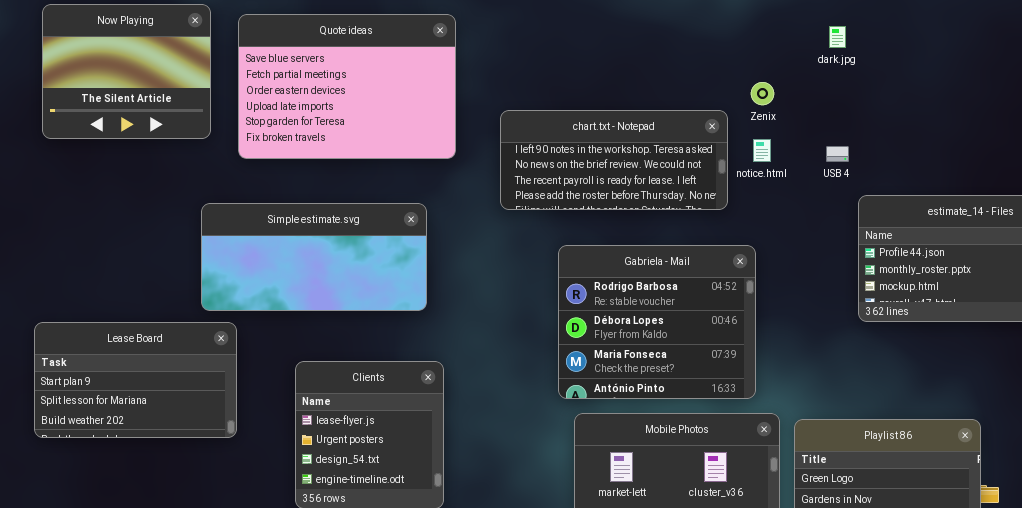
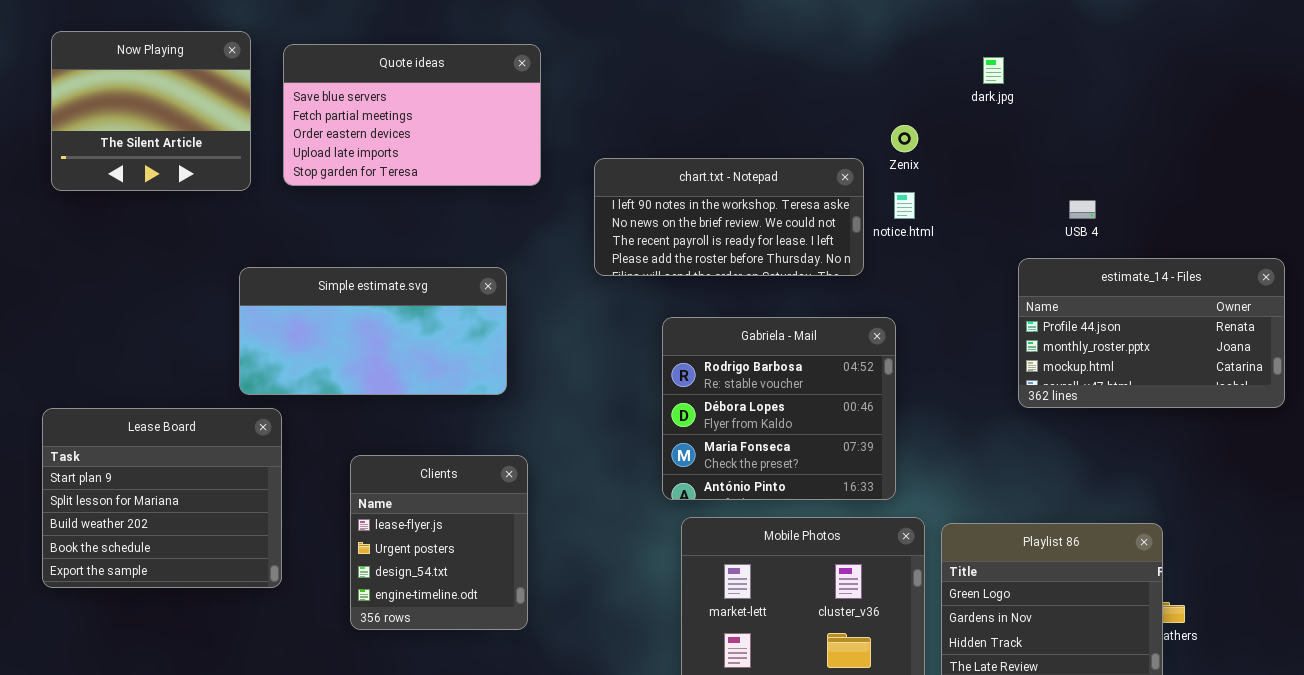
Quote ideas: [238,14,456,159] -> [283,44,541,186], resized
USB 4: [826,146,849,162] -> [1069,200,1096,219], moved
Lease Board: [34,322,237,438] -> [42,408,282,588], resized

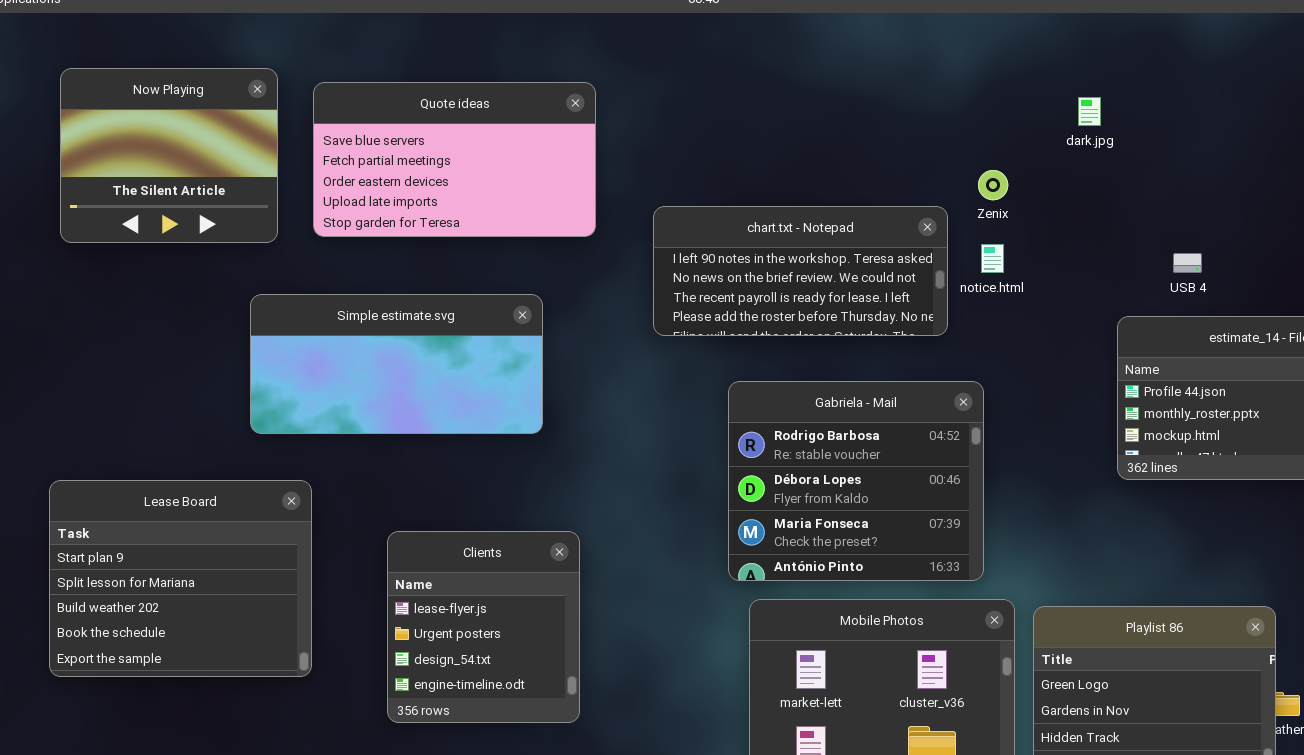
Simple estimate.svg: [239,267,507,395] -> [250,294,543,434], moved

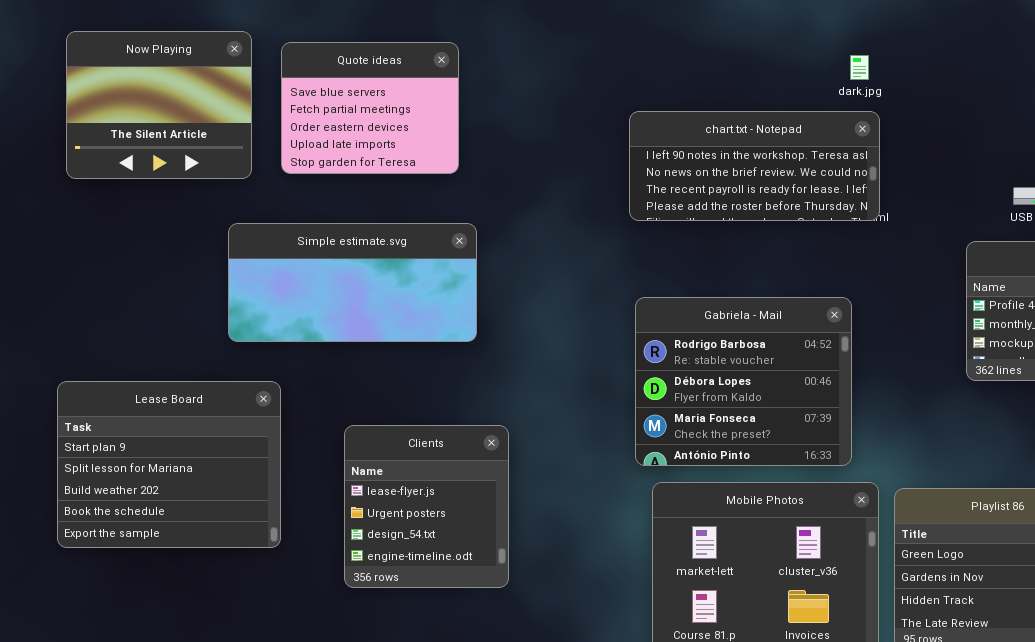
Quote ideas: [313,82,596,237] -> [281,42,459,174], resized
dark.jpg: [1078,97,1101,126] -> [850,55,869,80], moved
chart.txt - Notepad: [653,206,948,336] -> [629,111,880,221], moved

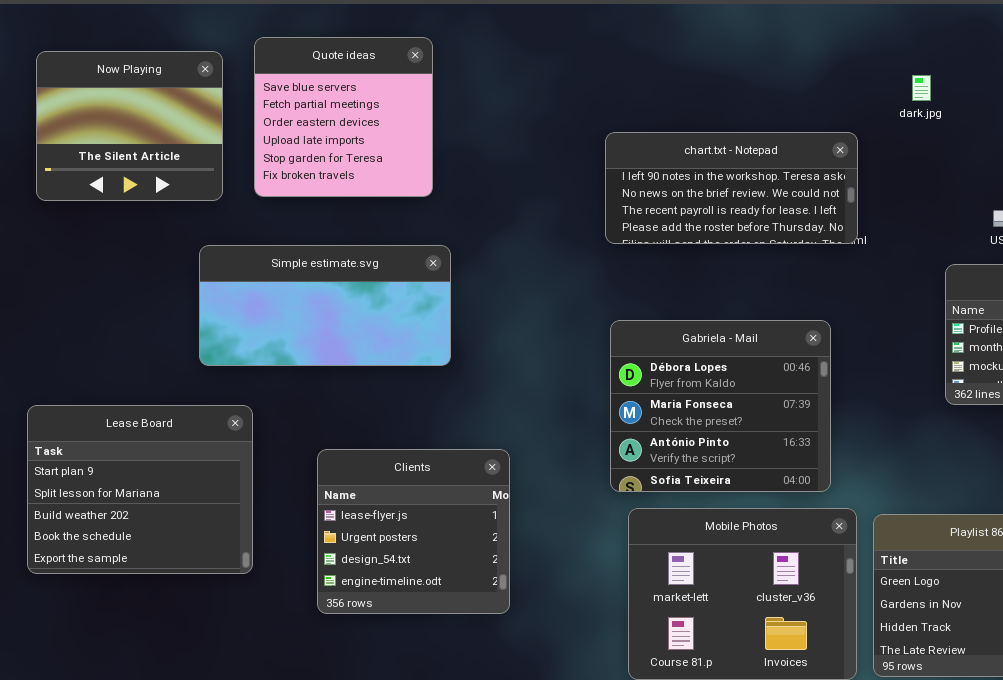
Quote ideas: [281,42,459,174] -> [254,37,433,197], resized
dark.jpg: [850,55,869,80] -> [912,75,931,101], moved
Gabriela - Mail: [635,297,852,466] -> [610,320,831,492], scrolled down 1 row
Clients: [344,425,509,588] -> [317,449,510,614], resized

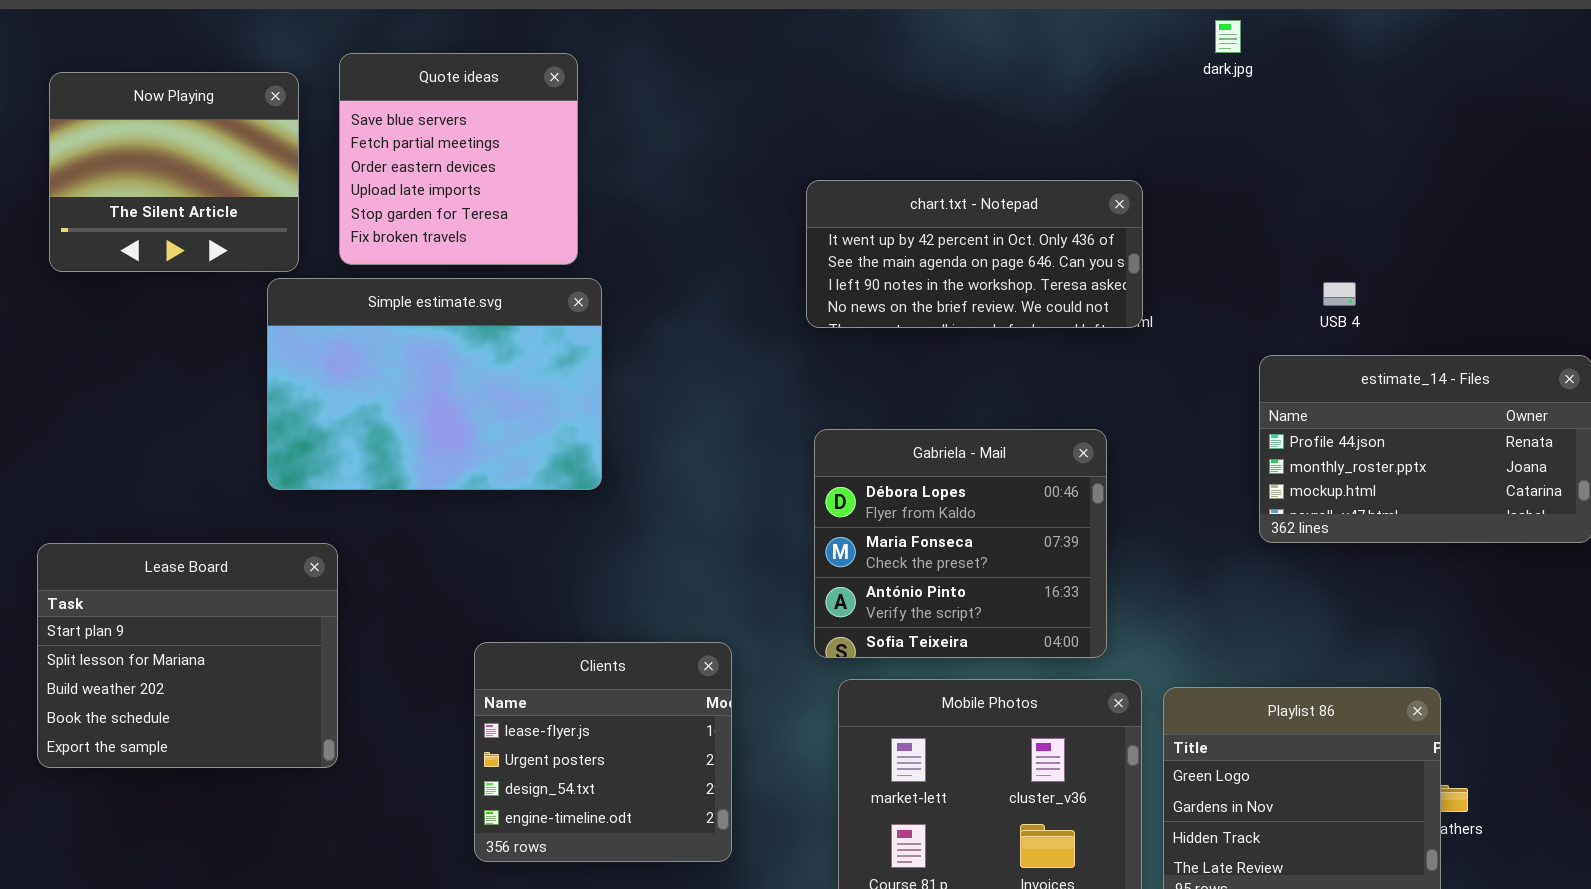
dark.jpg: [912,75,931,101] -> [1215,20,1241,53], moved
chart.txt - Notepad: [605,132,858,244] -> [806,180,1143,328], scrolled up 2 rows
Simple estimate.svg: [199,245,451,366] -> [267,278,602,490], resized
Clients: [317,449,510,614] -> [474,642,732,862], moved

